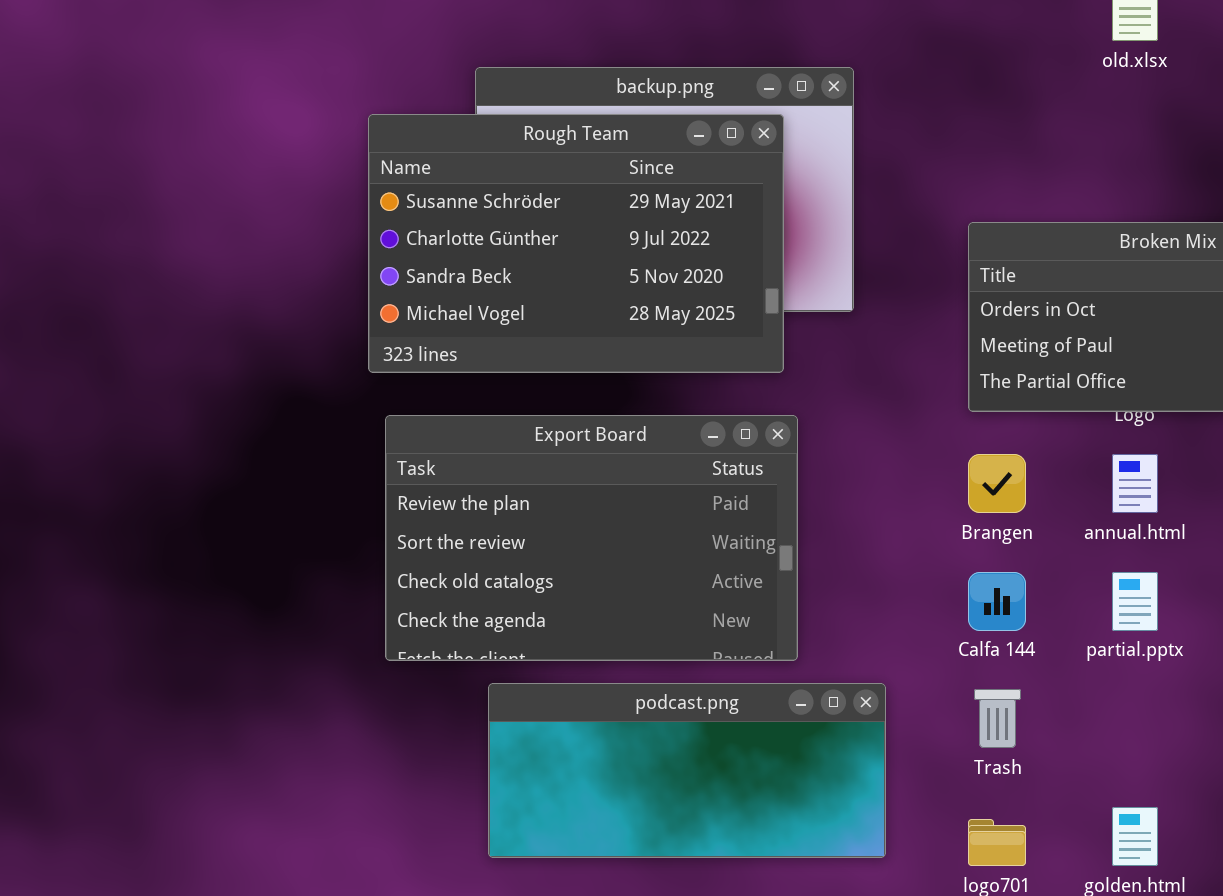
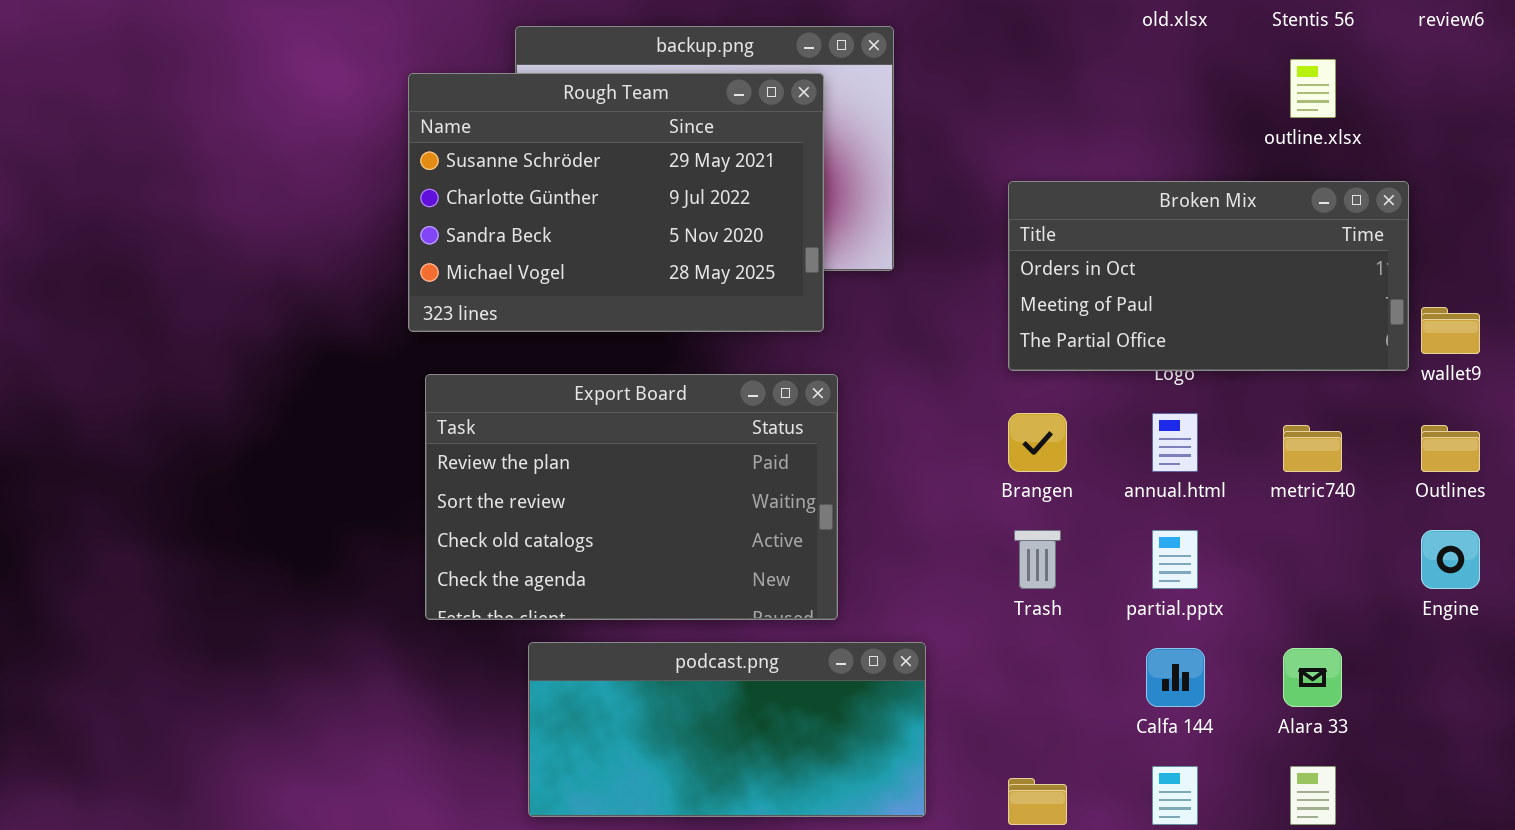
Calfa 144: [968,572,1026,631] -> [1146,648,1205,707], moved
Trash: [974,689,1021,748] -> [1014,530,1061,589], moved

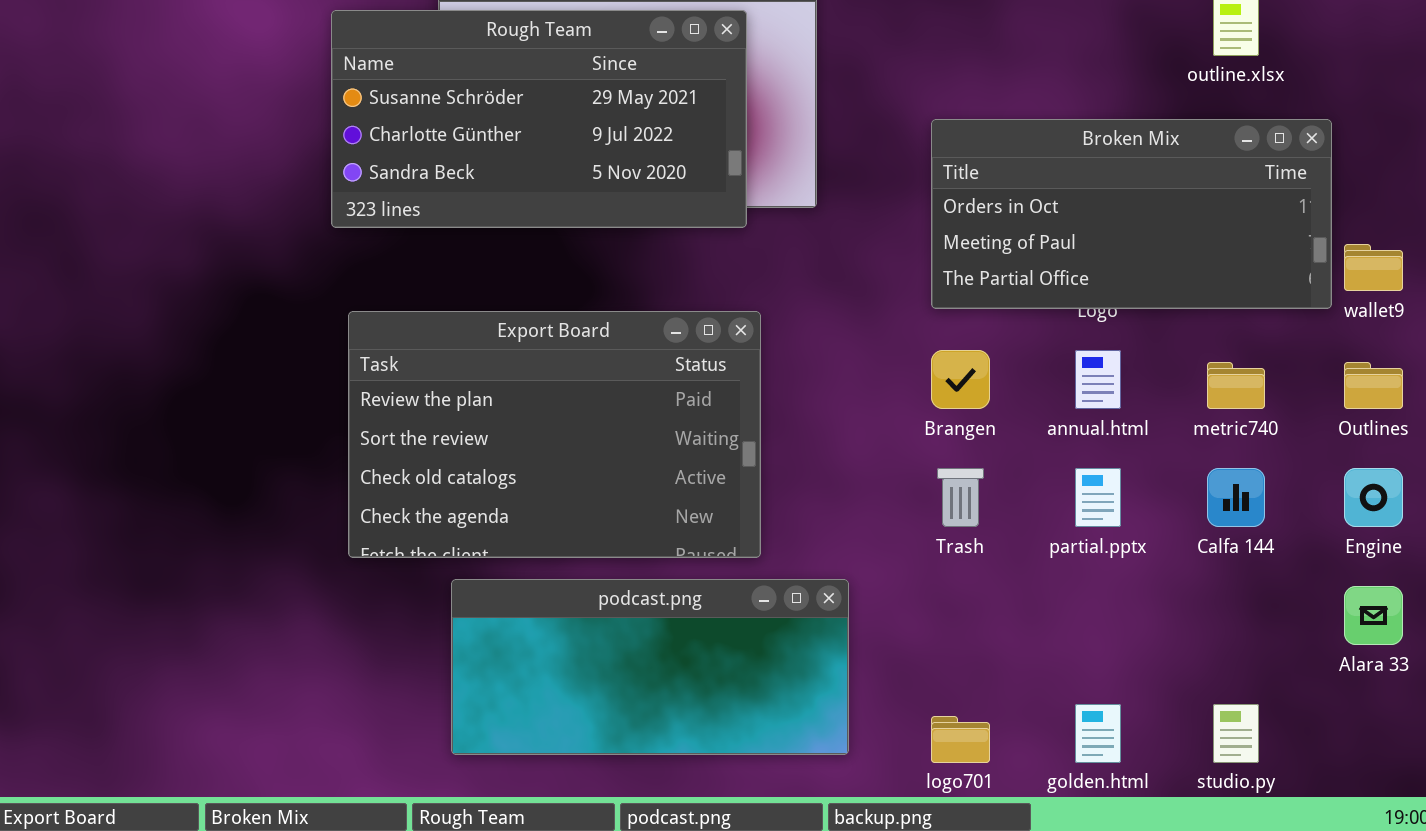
Rough Team: [408,73,824,332] -> [331,10,747,228], resized
Calfa 144: [1146,648,1205,707] -> [1207,468,1265,527], moved
Alara 33: [1283,648,1342,707] -> [1344,586,1403,645], moved

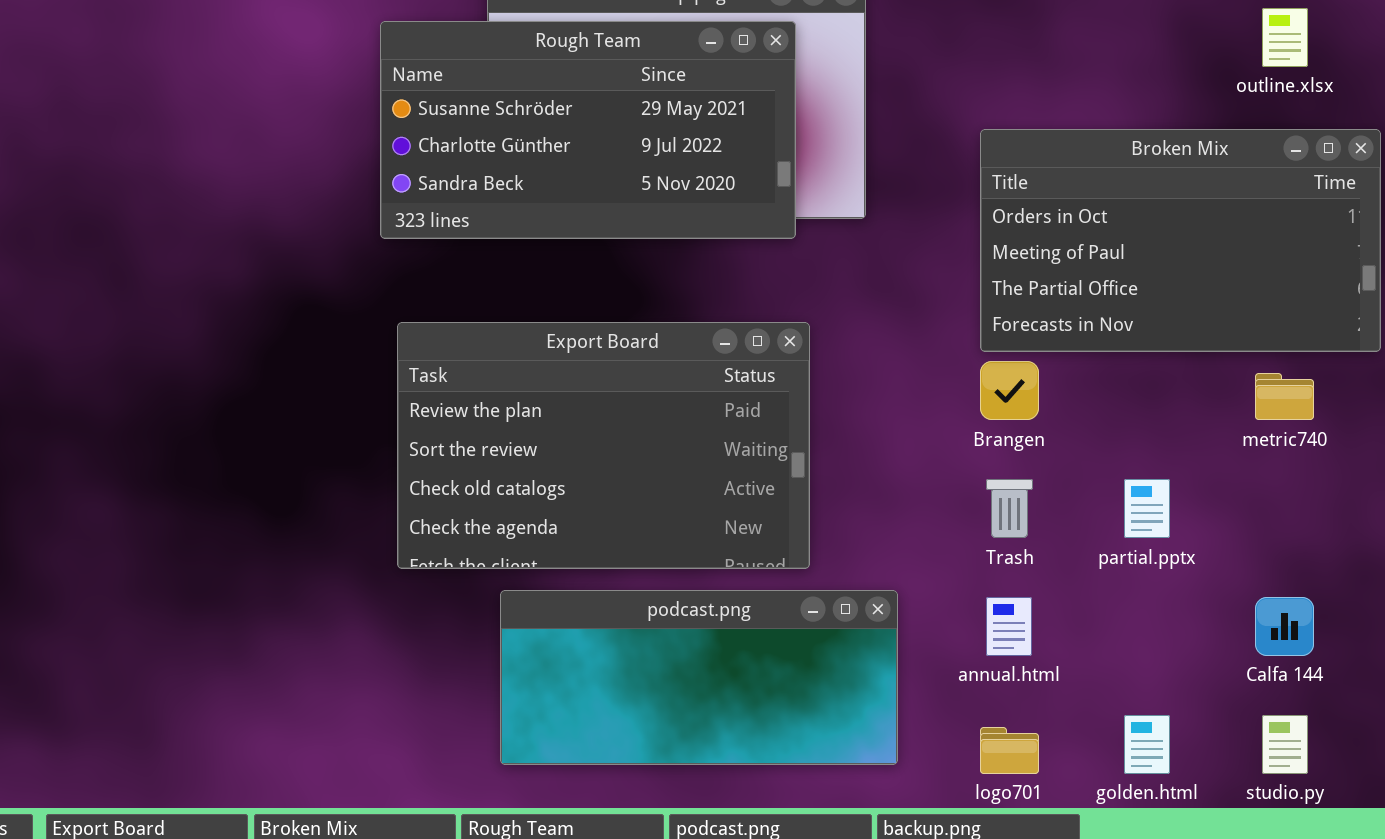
Broken Mix: [931,119,1332,309] -> [980,129,1381,352], resized
annual.html: [1075,350,1121,409] -> [986,597,1032,656], moved
Calfa 144: [1207,468,1265,527] -> [1255,597,1314,656], moved

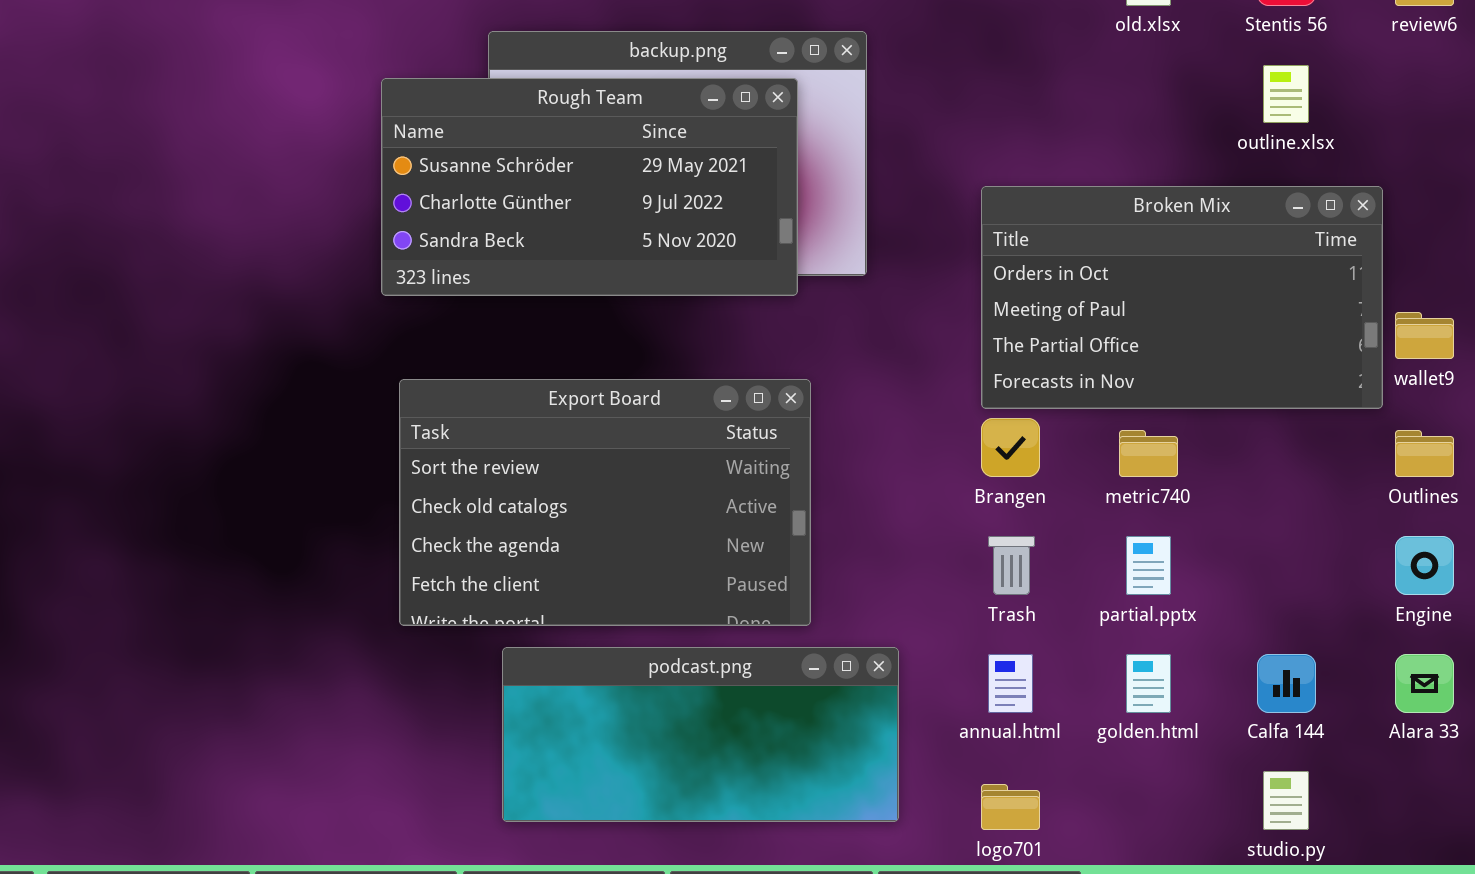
Export Board: [397,322,810,569] -> [399,379,811,626], scrolled down 1 row
metric740: [1255,373,1314,420] -> [1119,430,1178,477], moved
golden.html: [1124,715,1170,774] -> [1126,654,1171,713], moved

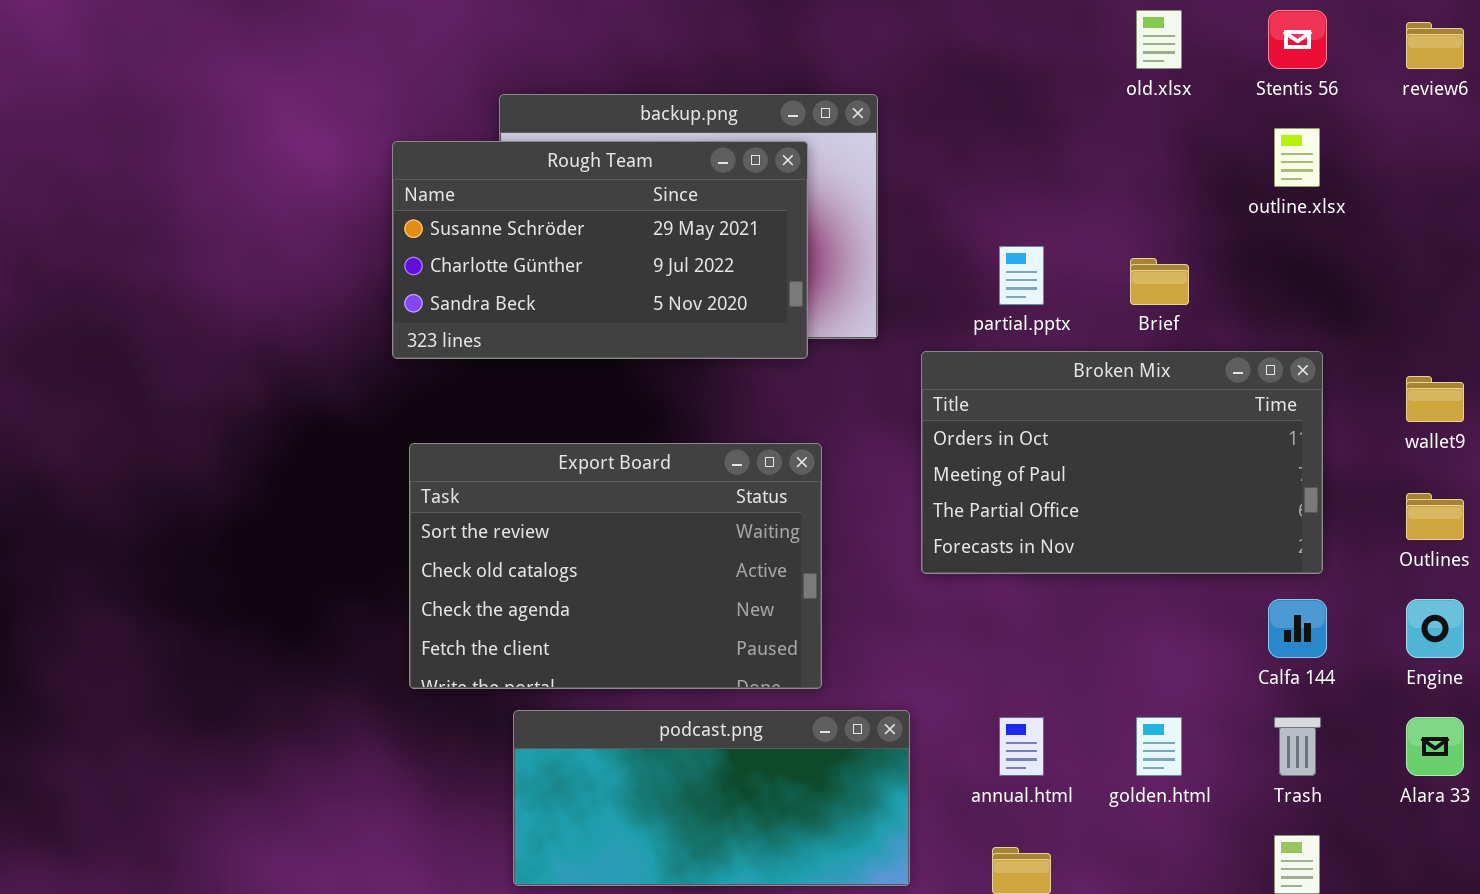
Broken Mix: [981,186,1383,409] -> [921,351,1323,574], moved
Trash: [988,536,1035,595] -> [1274,717,1321,776], moved
partial.pptx: [1126,536,1171,595] -> [999,246,1044,305], moved
Calfa 144: [1257,654,1316,713] -> [1268,599,1327,658], moved

